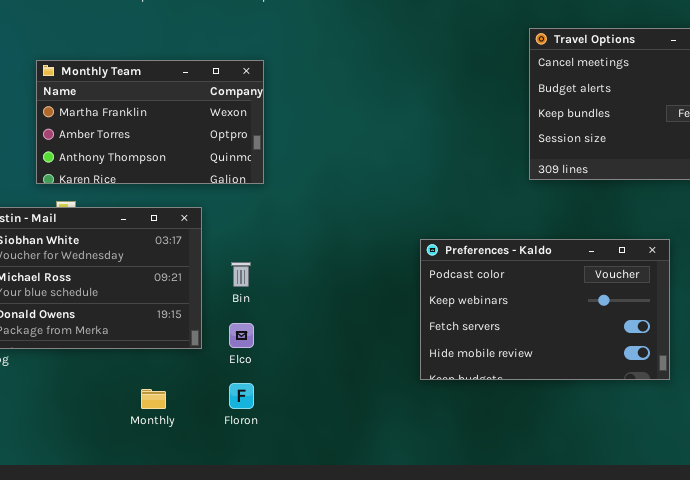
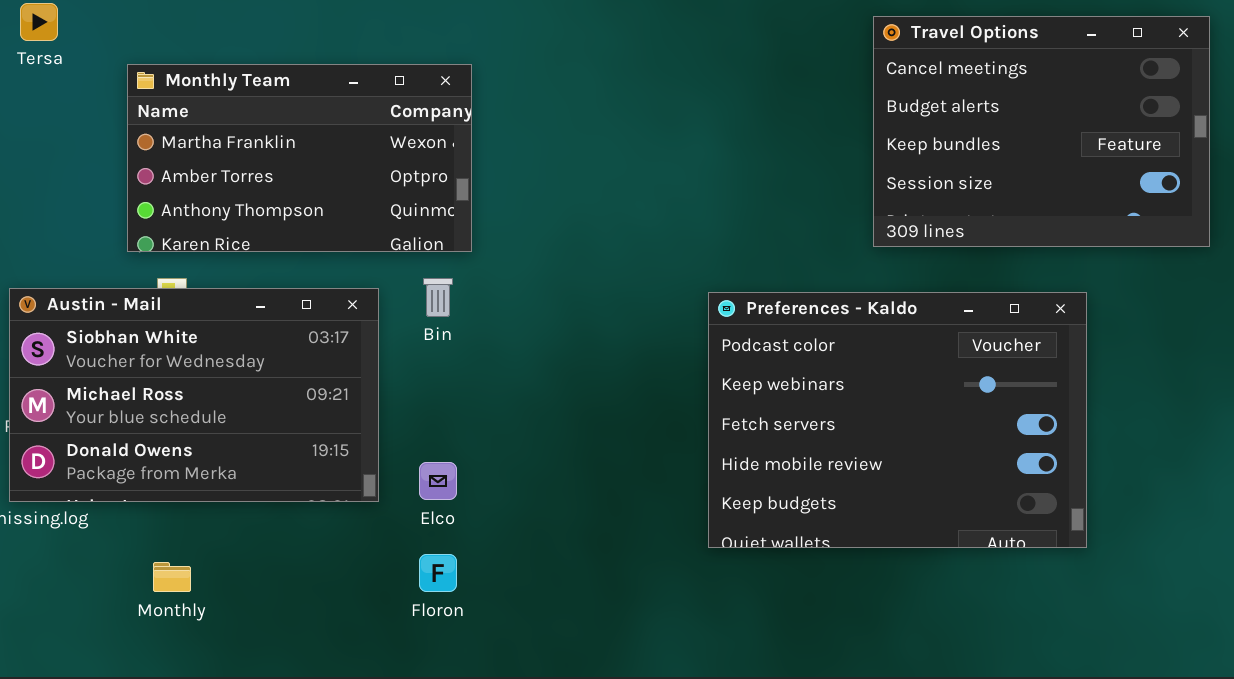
Preferences - Kaldo: [420,239,670,380] -> [708,292,1087,548], resized
Bin: [231,262,251,287] -> [423,278,453,317], moved
Monthly: [141,389,166,409] -> [153,562,191,592], moved

